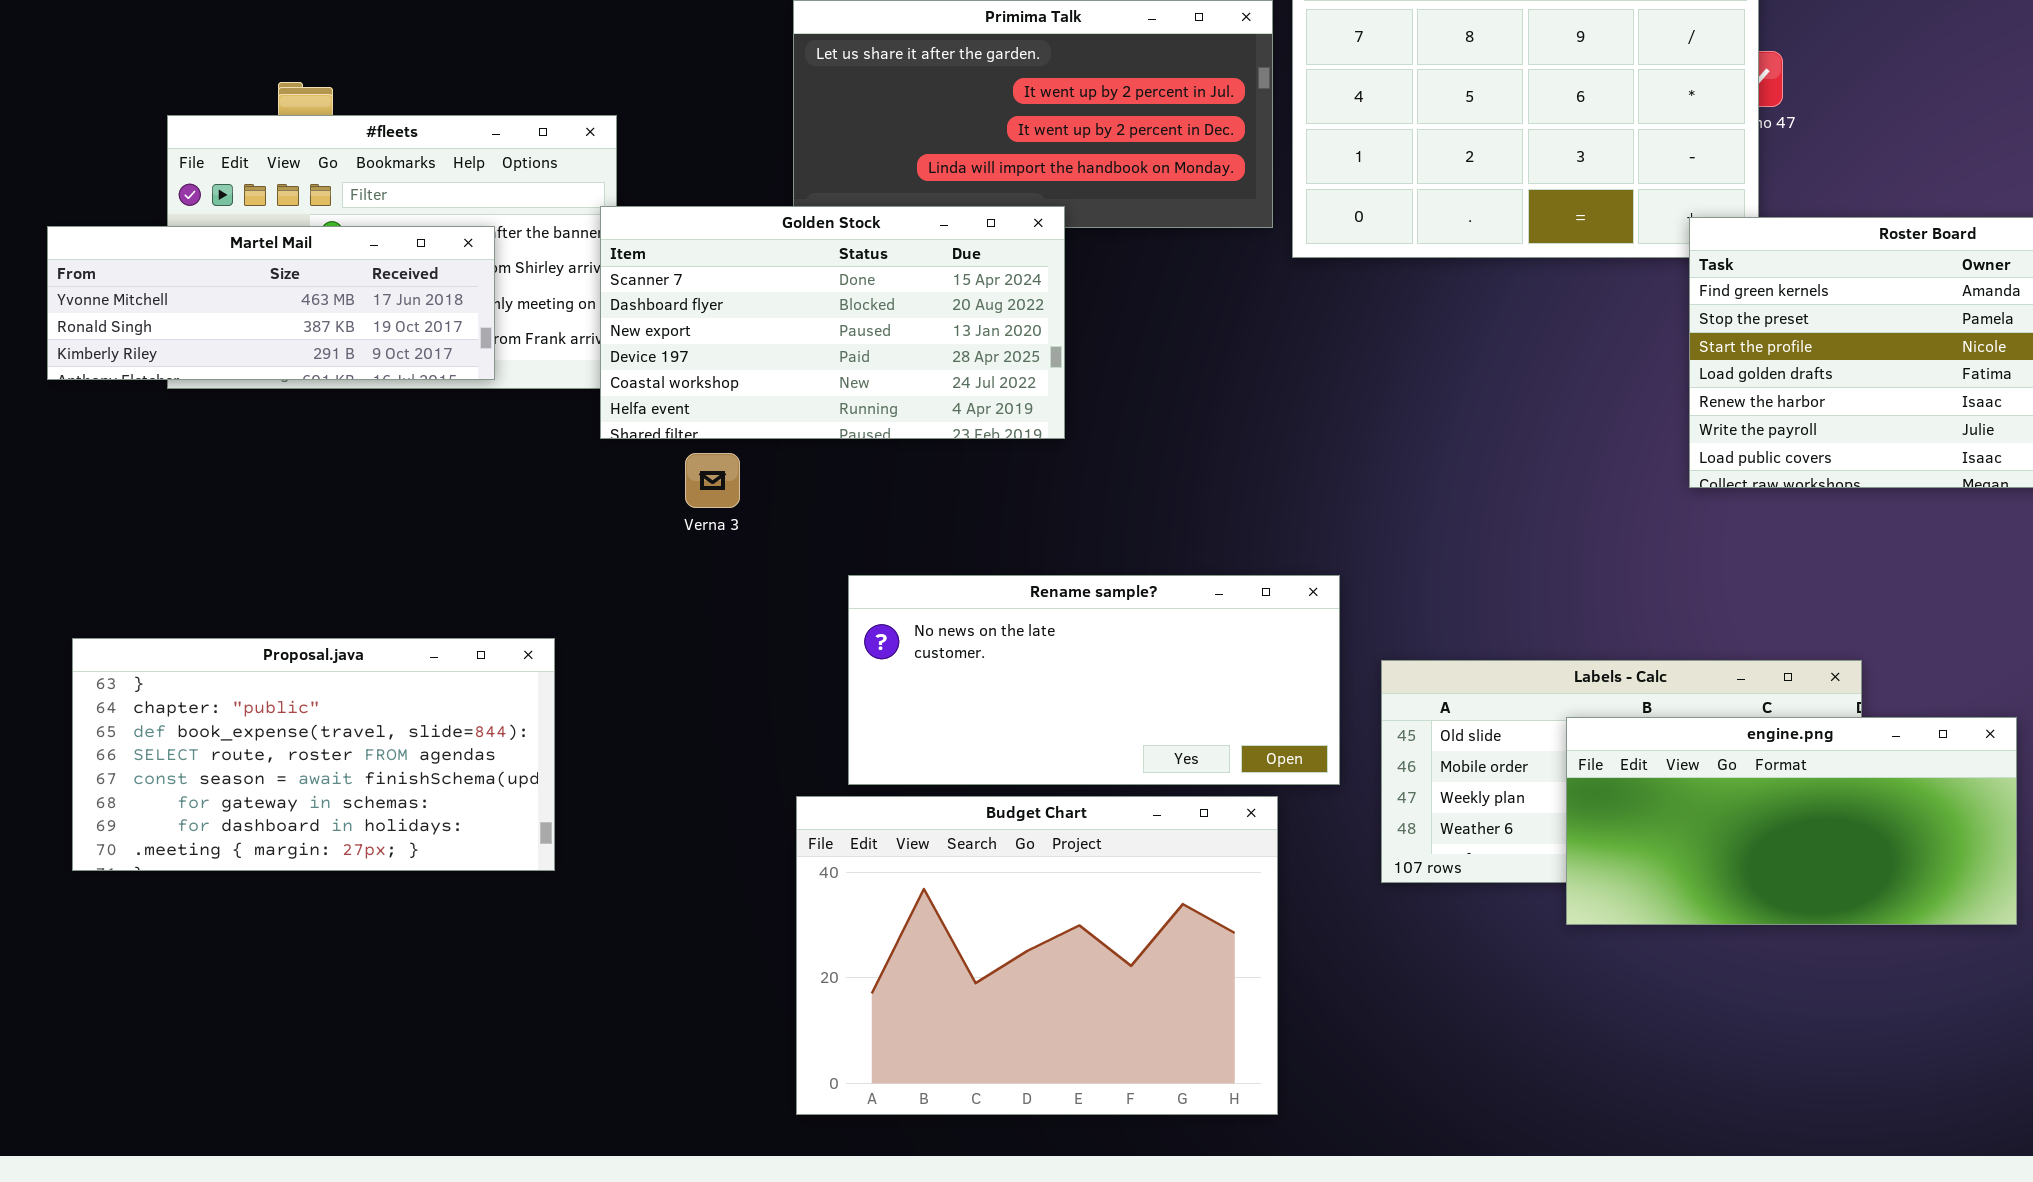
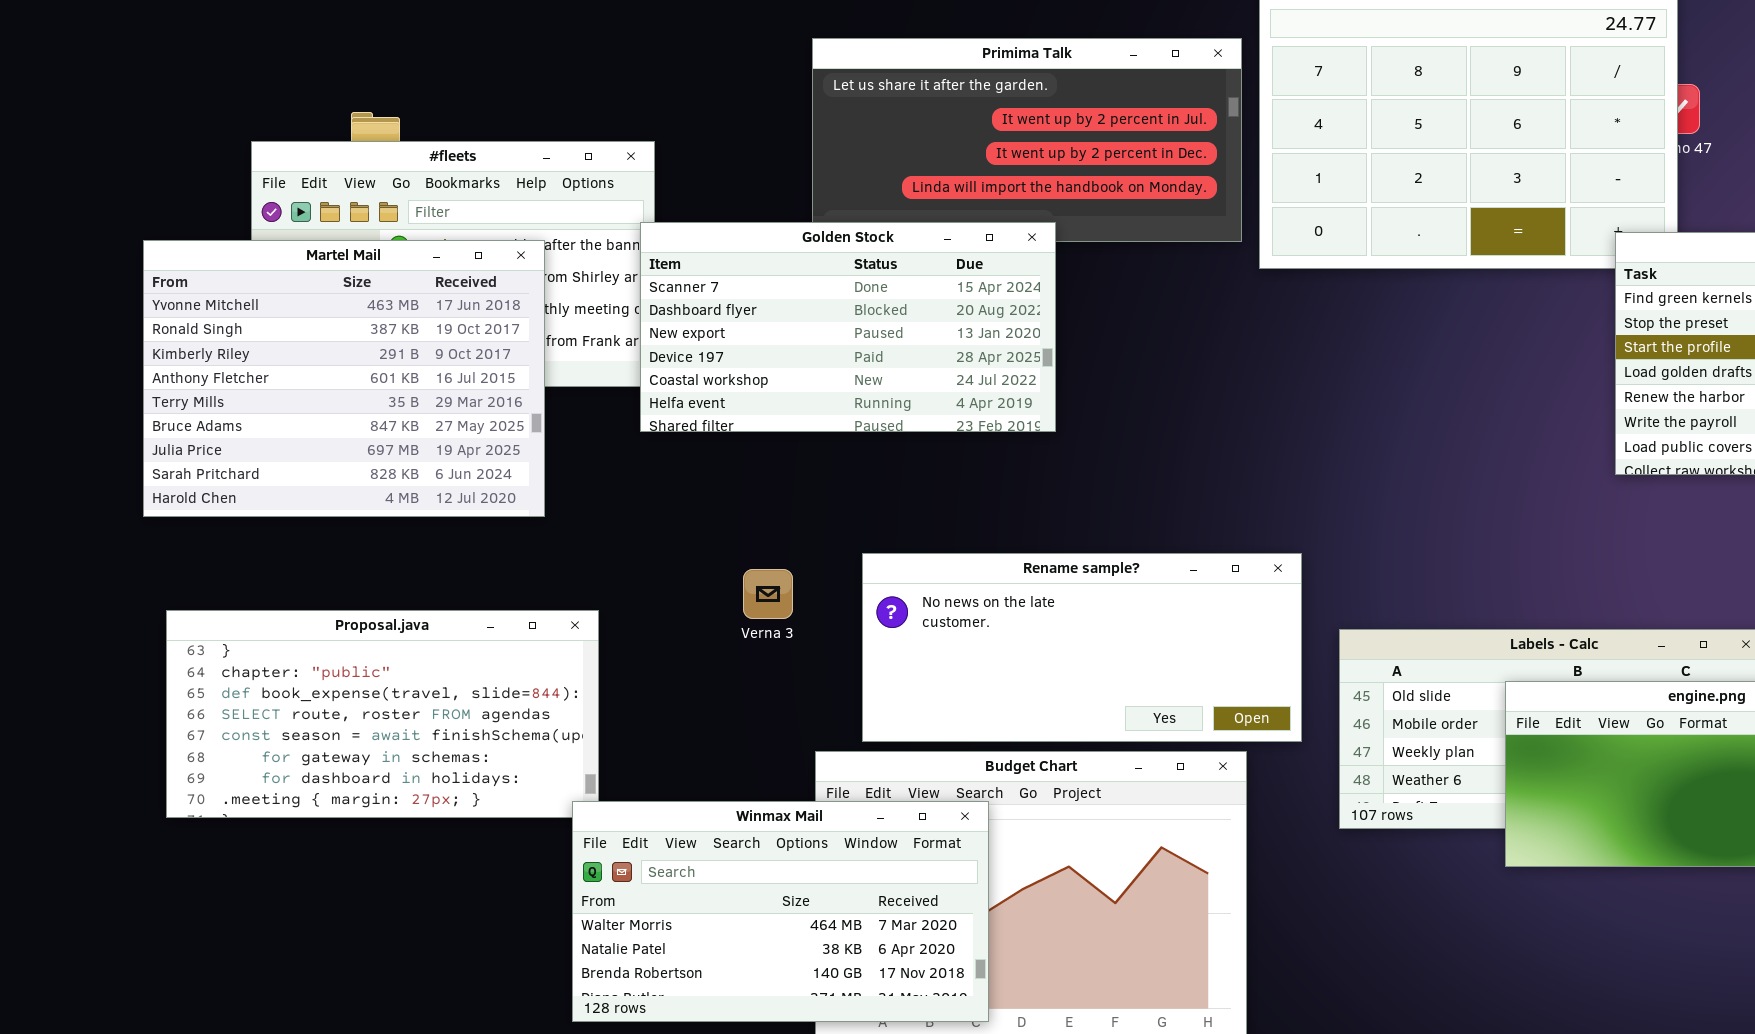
Martel Mail: [47,226,495,380] -> [143,240,545,517], resized
Verna 3: [685,453,740,508] -> [743,569,793,619], moved
Winmax Mail: none -> [572,801,989,1022], opened

